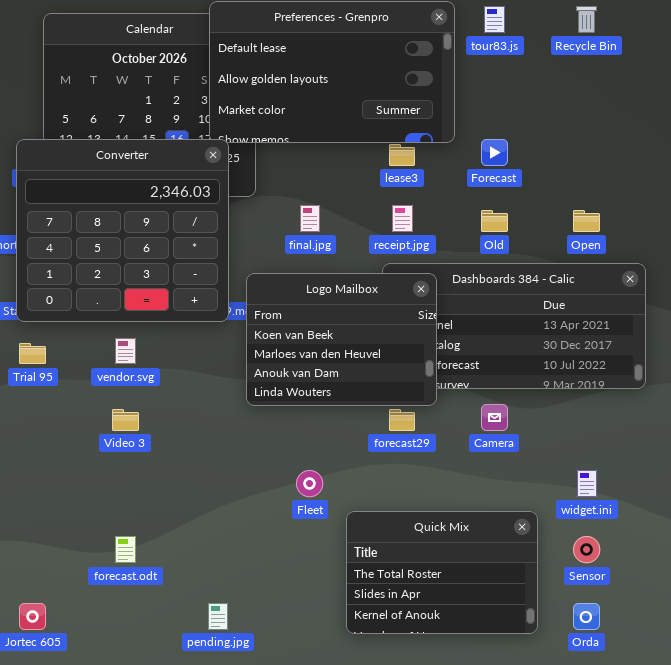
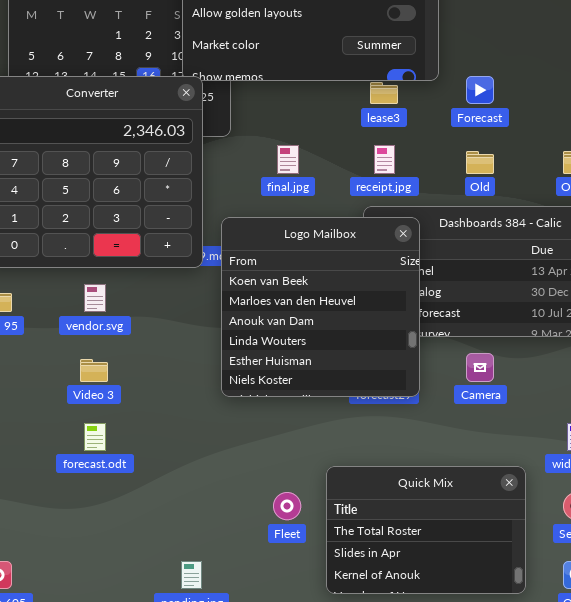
Logo Mailbox: [246,273,437,406] -> [221,217,420,397], resized
Fleet: [296,470,323,497] -> [273,492,301,520], moved
forecast.odt: [115,536,136,563] -> [84,423,106,451], moved

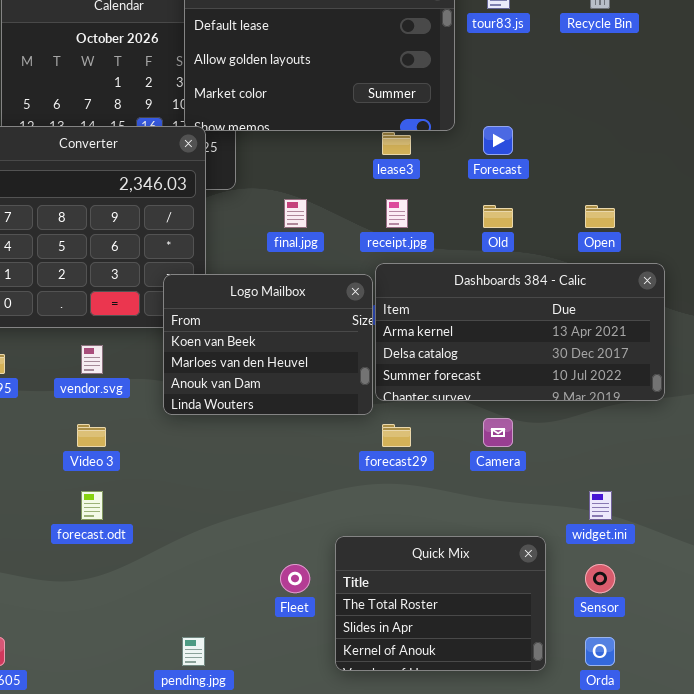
Logo Mailbox: [221,217,420,397] -> [163,274,373,415], moved, resized

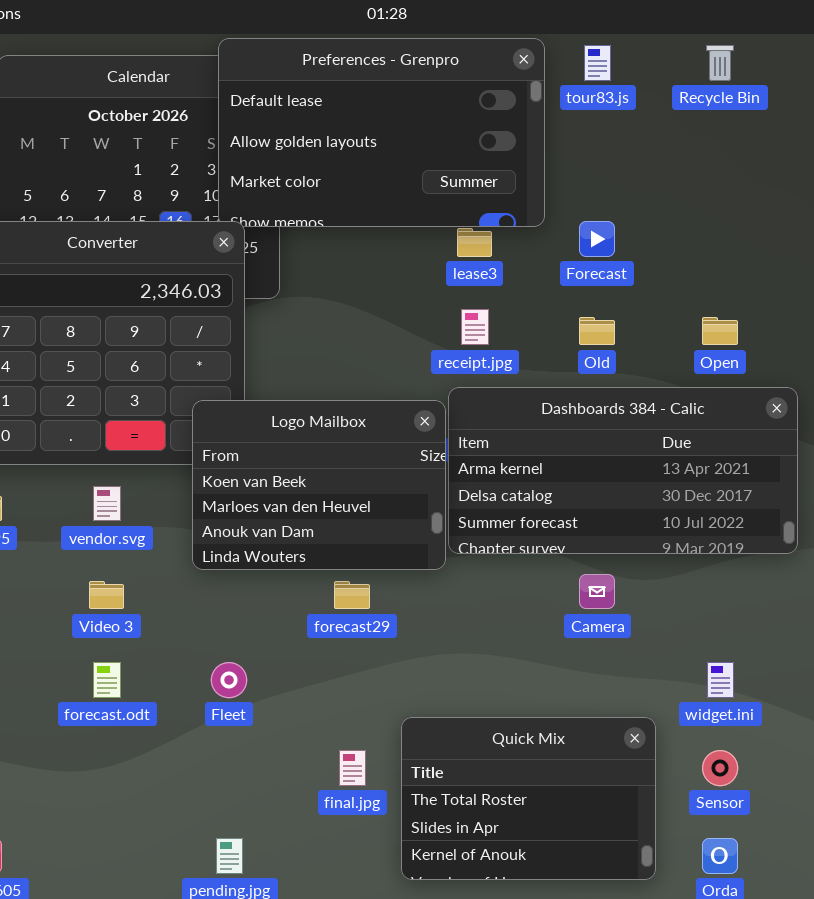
final.jpg: [284,199,307,228] -> [339,750,366,786], moved
forecast29: [382,424,411,447] -> [334,581,370,609], moved
Fleet: [280,564,310,593] -> [211,662,247,698], moved

